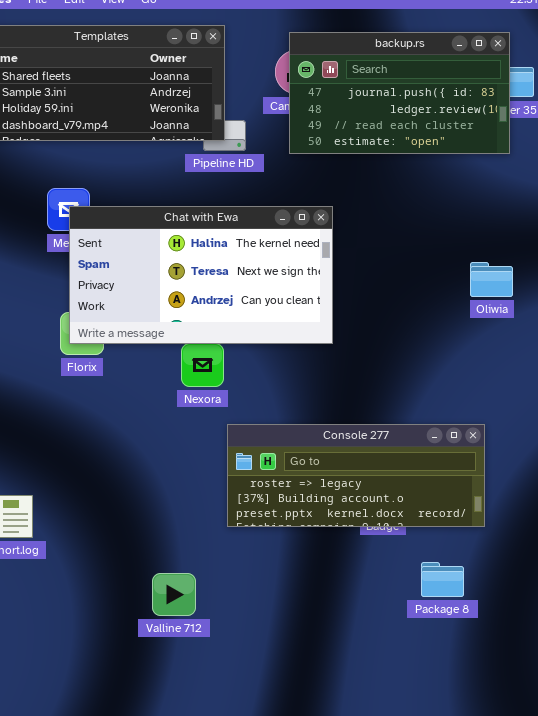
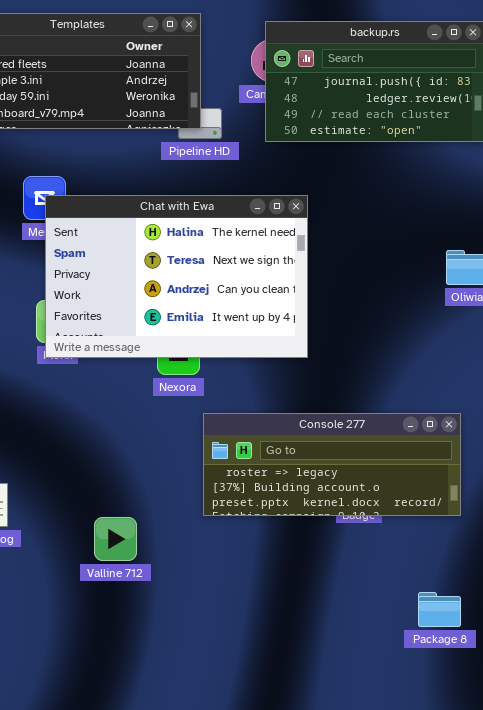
Chat with Ewa: [69,206,333,344] -> [45,195,308,358], resized
Package 8: [421,562,464,597] -> [418,592,461,627], moved
Valline 712: [152,573,196,616] -> [94,517,137,561], moved

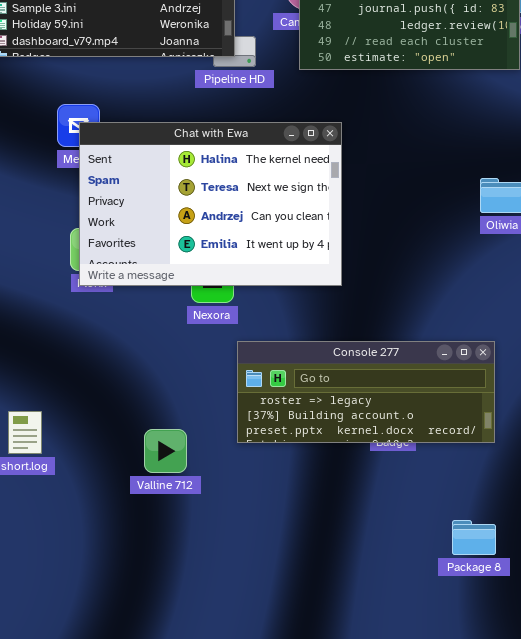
Valline 712: [94,517,137,561] -> [144,429,187,473], moved

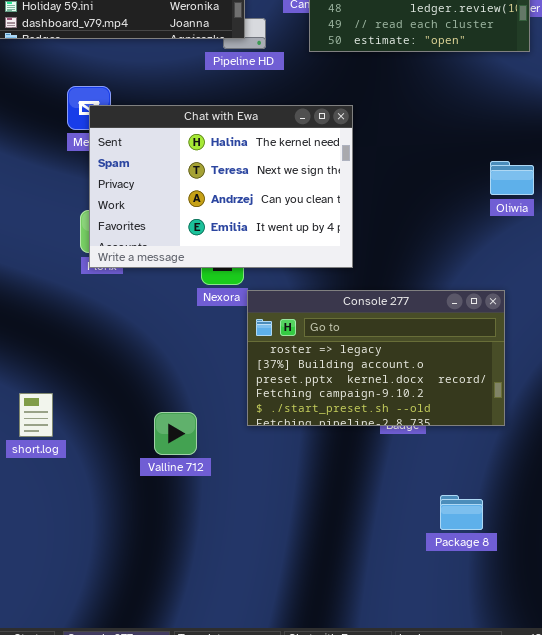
Console 277: [237,341,495,443] -> [247,290,505,426], resized
Package 8: [452,520,496,555] -> [440,495,483,530], moved

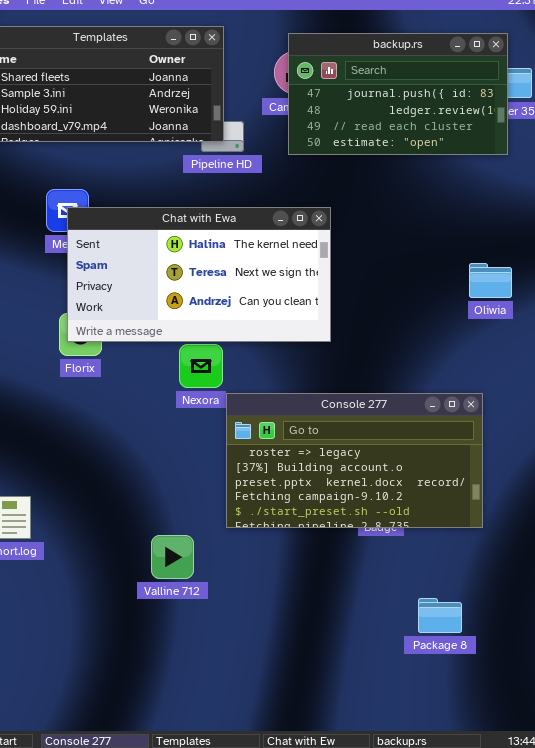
Chat with Ewa: [89,105,353,268] -> [67,207,331,342], resized
Valline 712: [154,412,197,455] -> [151,535,194,579], moved

